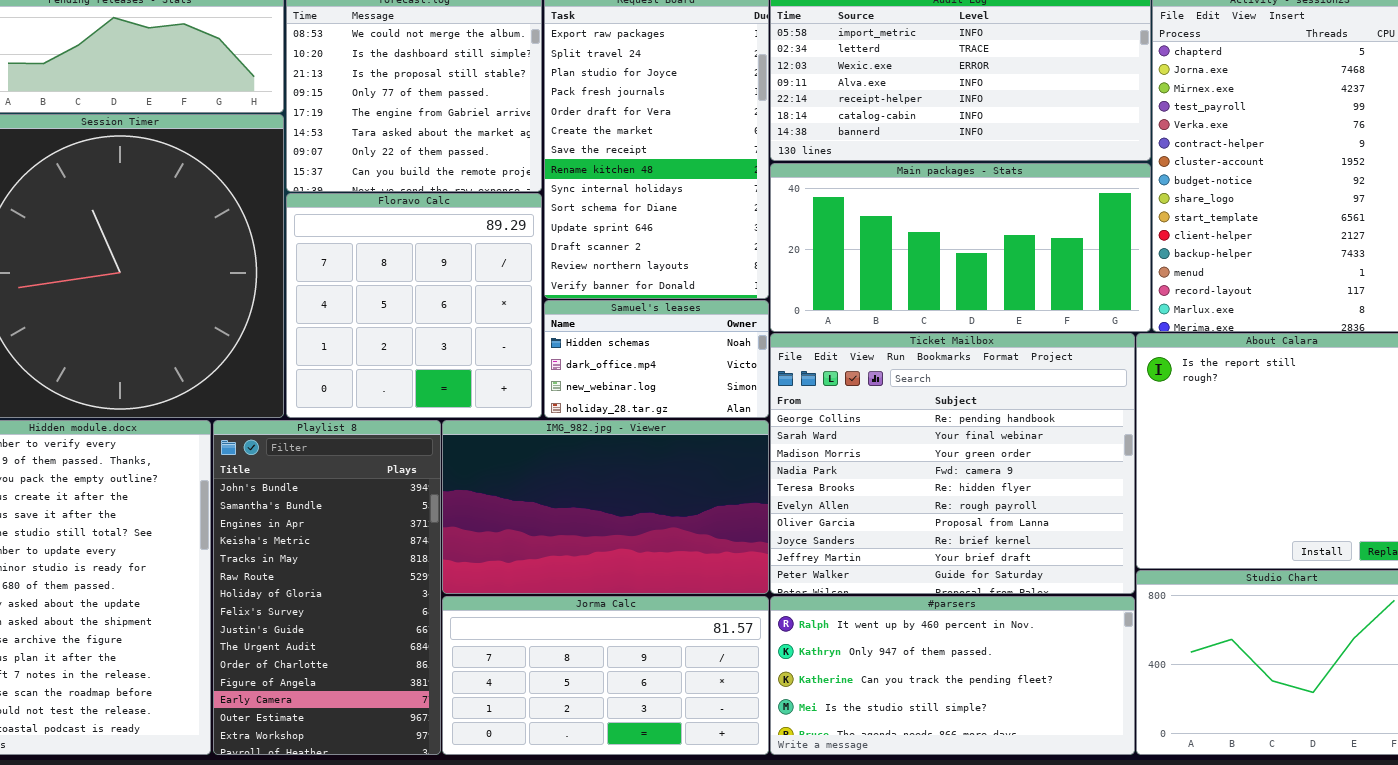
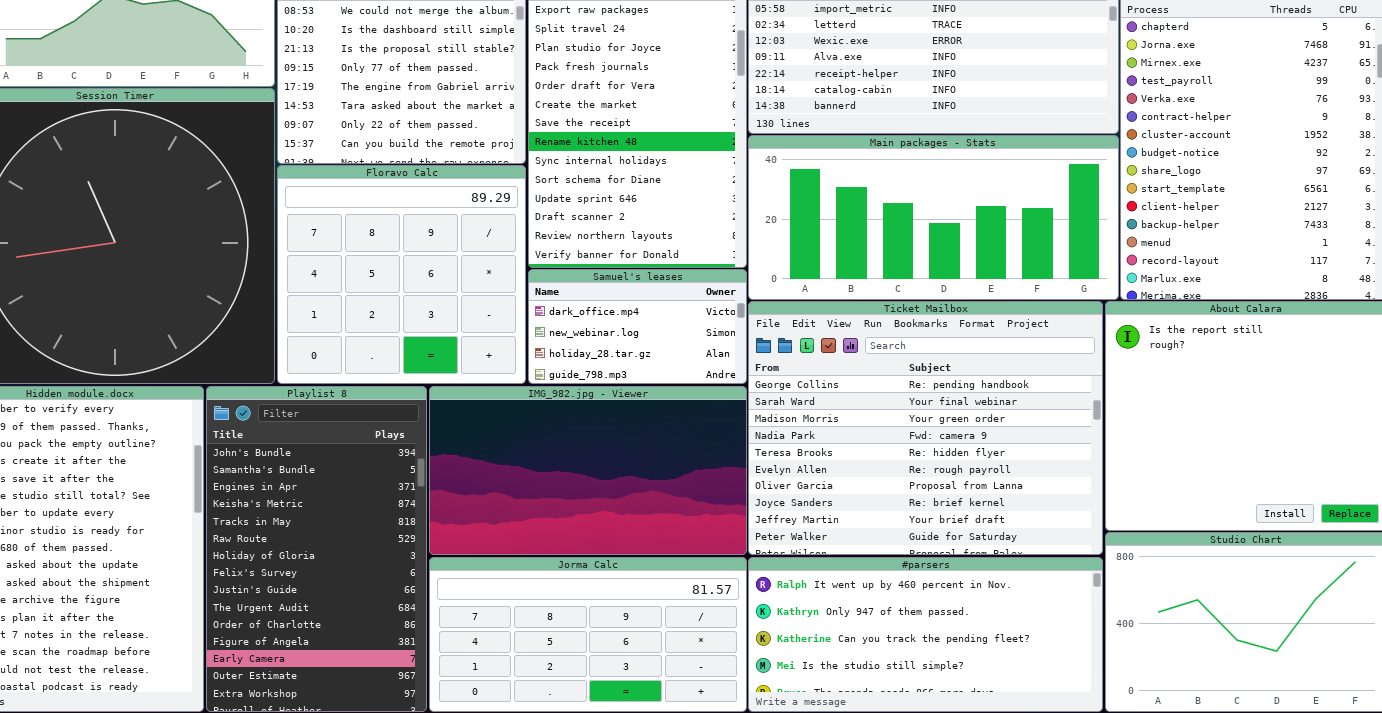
Samuel's leases: [544,300,769,418] -> [528,269,747,384], scrolled down 1 row

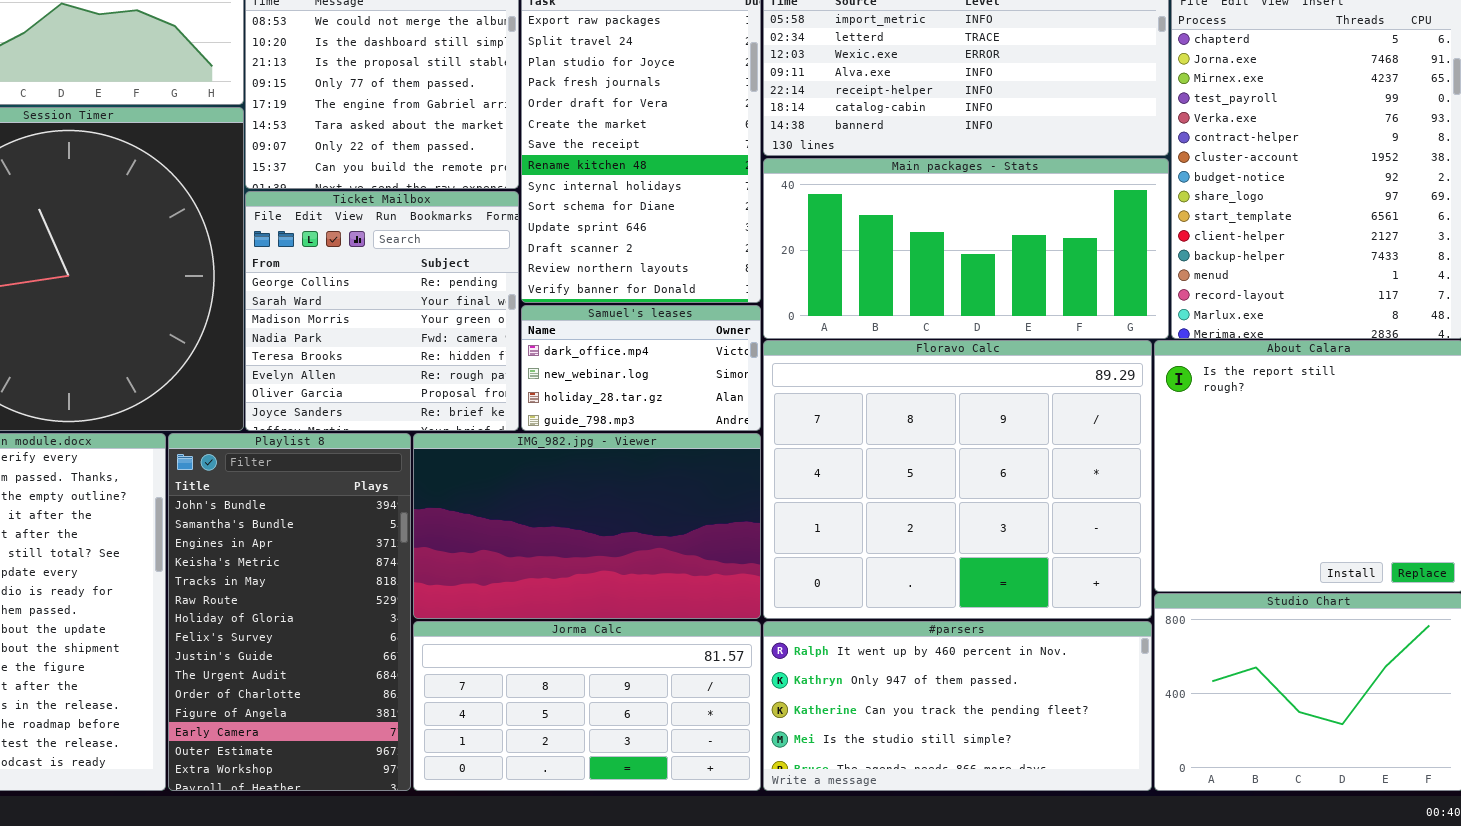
Floravo Calc: [277,165,526,384] -> [763,340,1152,619], moved, resized
Ticket Mailbox: [748,301,1103,555] -> [245,191,519,431], moved, resized

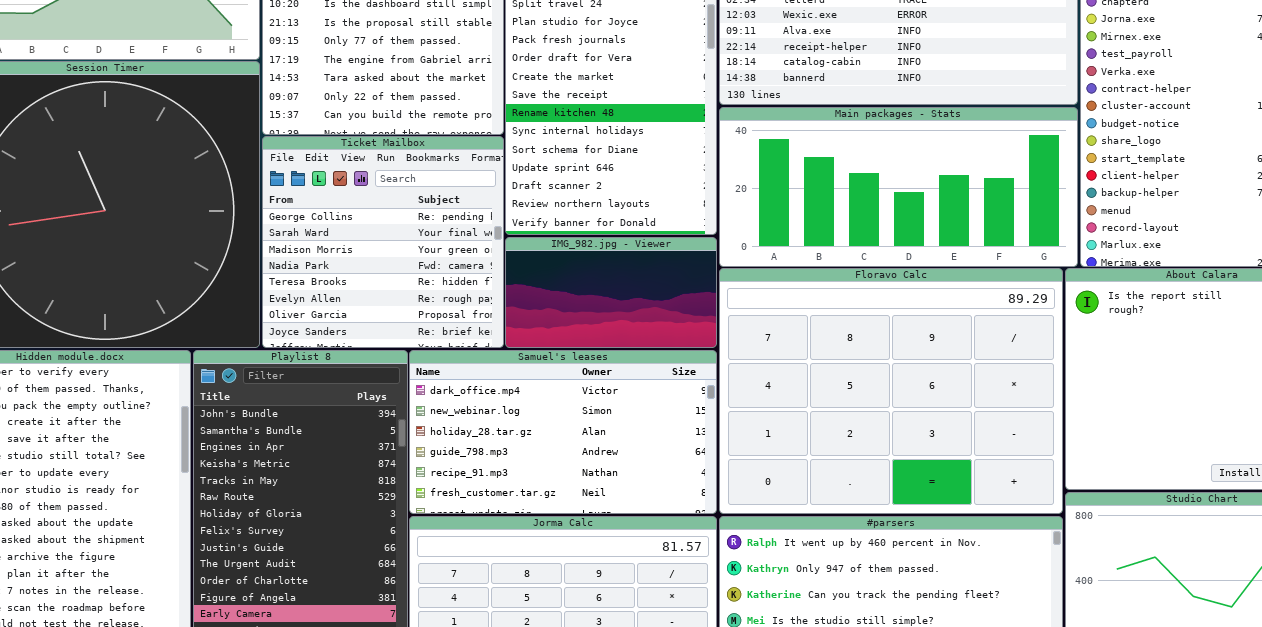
Samuel's leases: [521,305,761,431] -> [409,350,717,514], moved, resized
IMG_982.jpg - Viewer: [413,433,761,619] -> [505,237,717,348], moved, resized

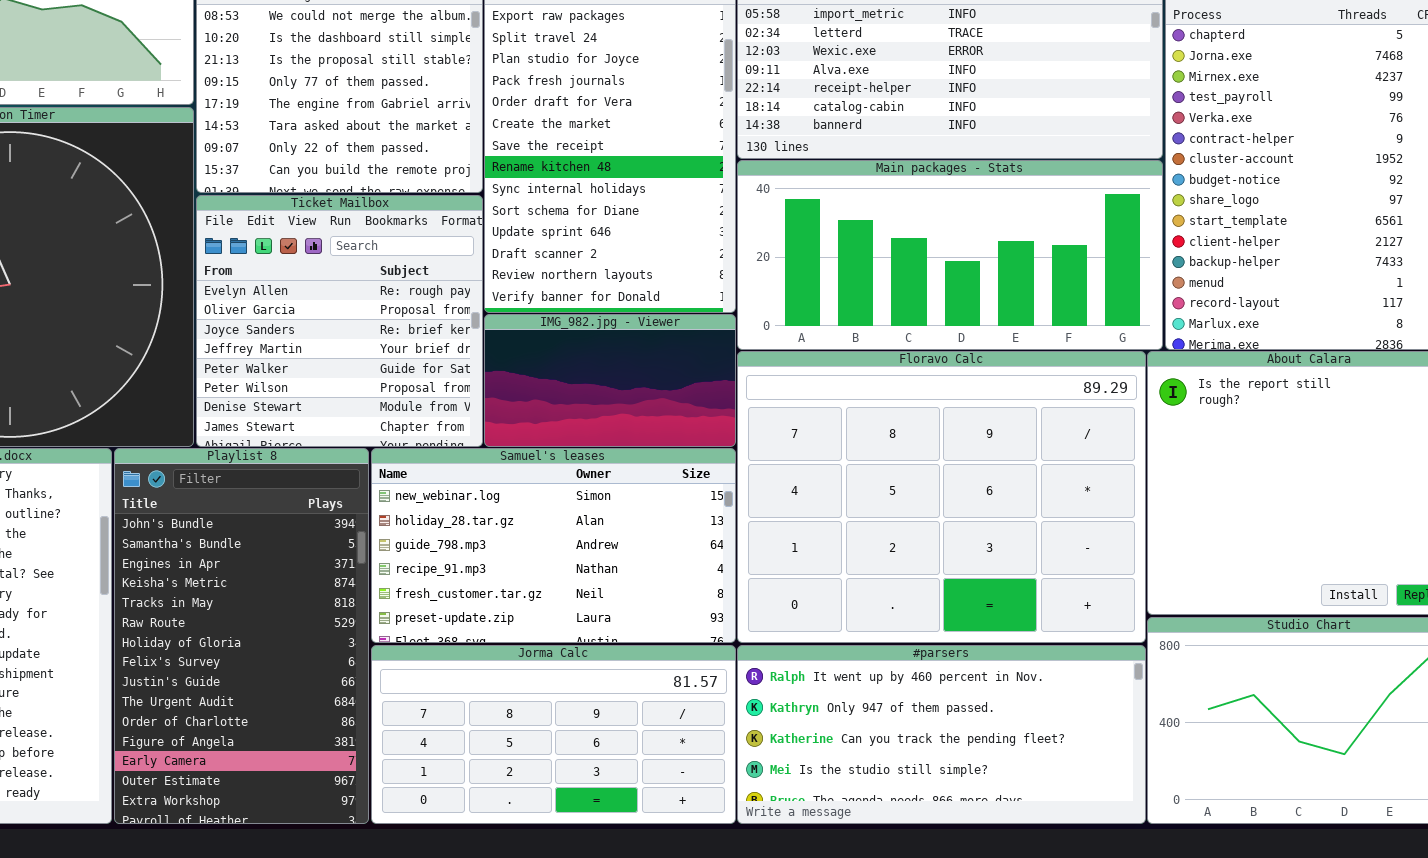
Ticket Mailbox: [262,136,504,348] -> [196,195,483,447], scrolled down 5 rows
Samuel's leases: [409,350,717,514] -> [371,448,736,643], scrolled down 1 row

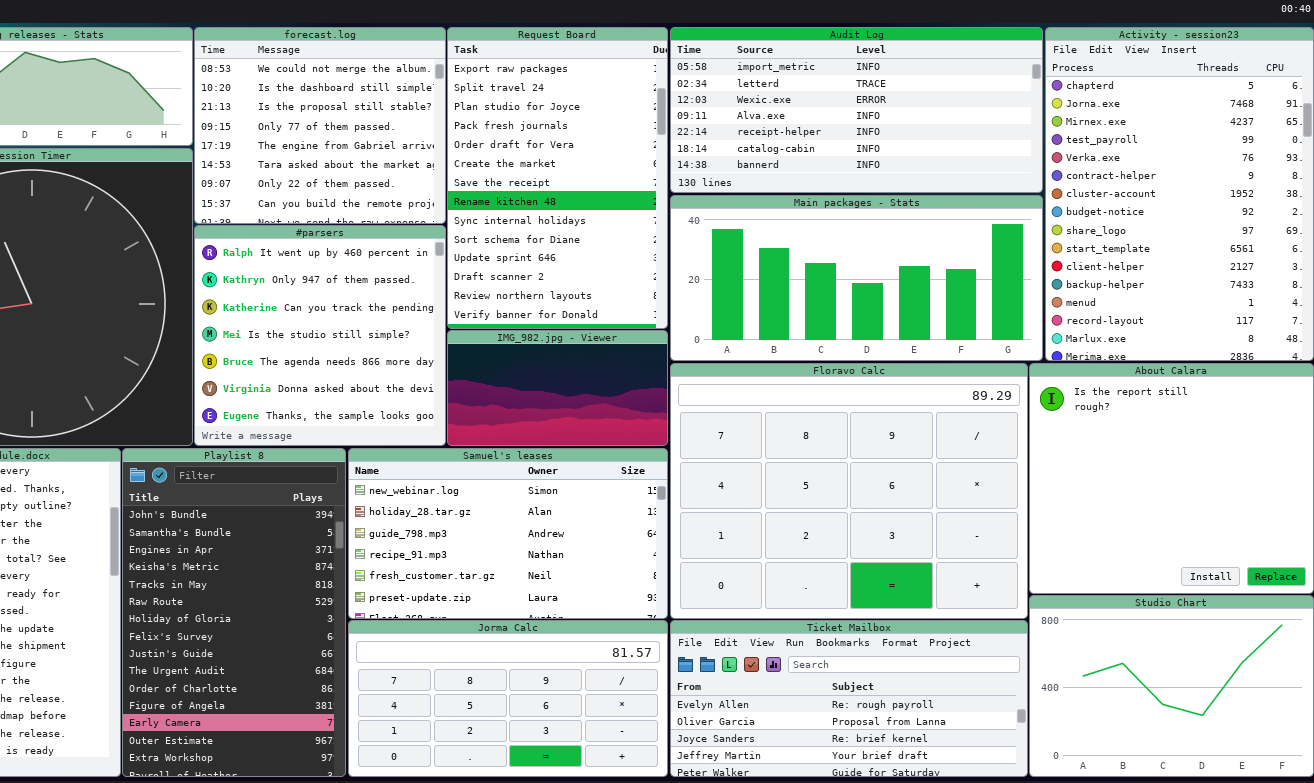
Ticket Mailbox: [196,195,483,447] -> [670,620,1028,777], moved, resized
#parsers: [737,645,1146,824] -> [194,225,446,446], moved, resized

